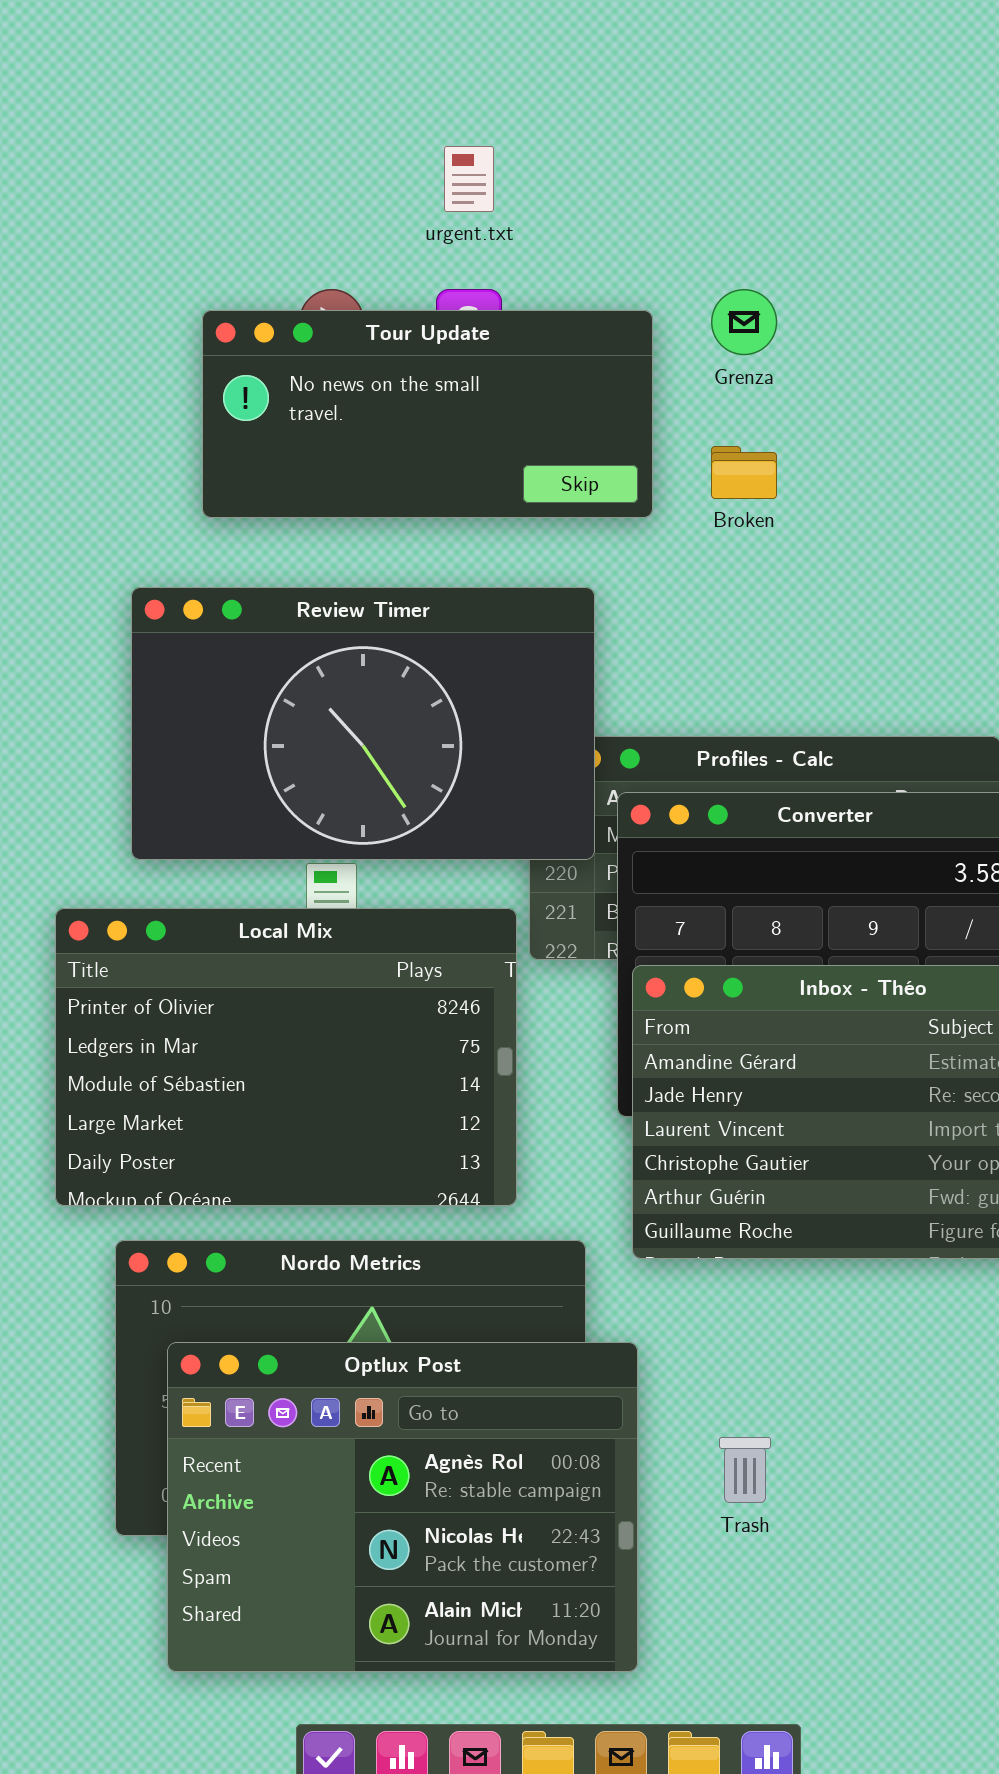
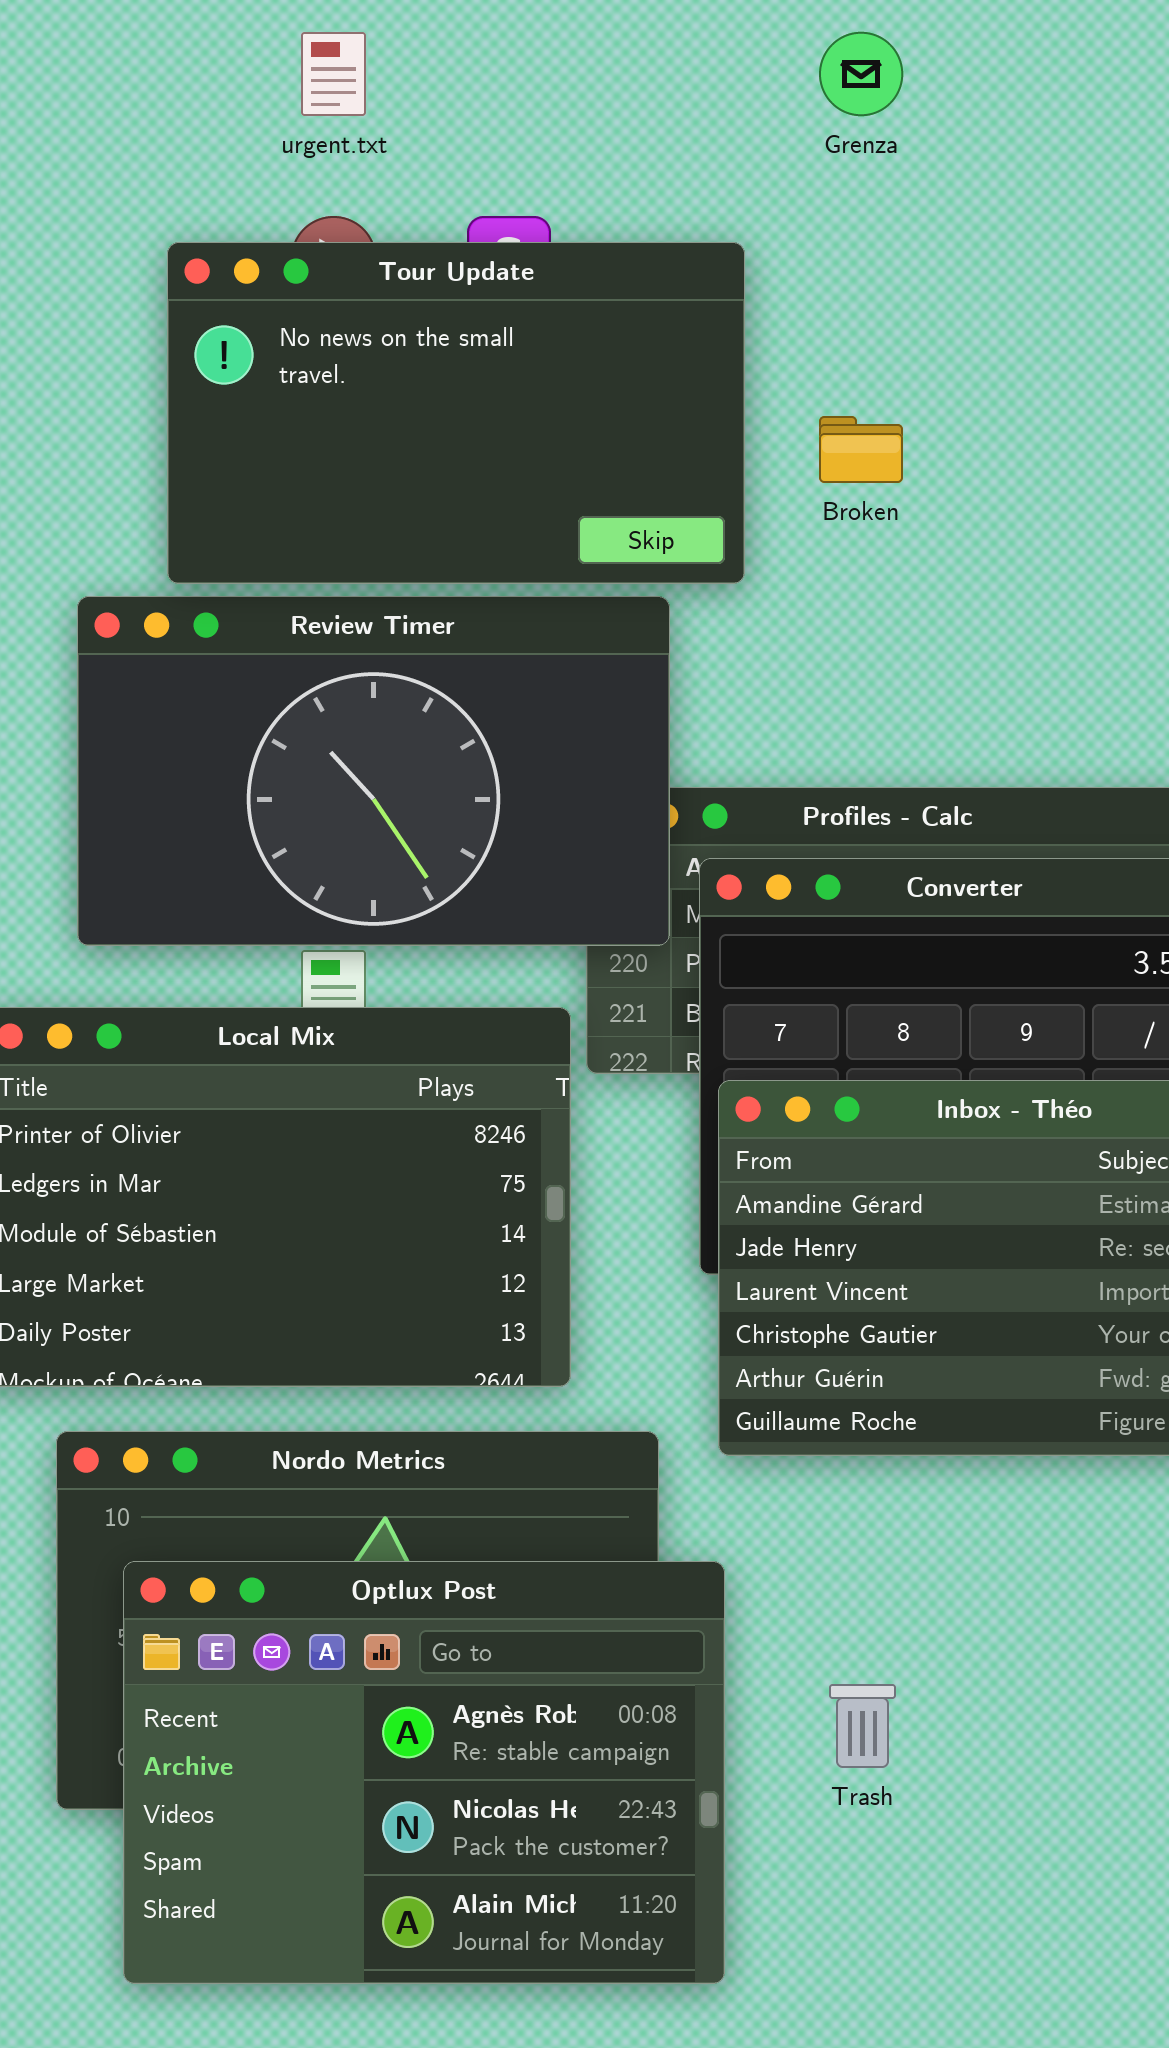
urgent.txt: [444,146,494,212] -> [301,32,366,116], moved
Grenza: [711,289,777,355] -> [819,32,903,116], moved
Tour Update: [202,310,653,518] -> [167,242,745,584], resized

